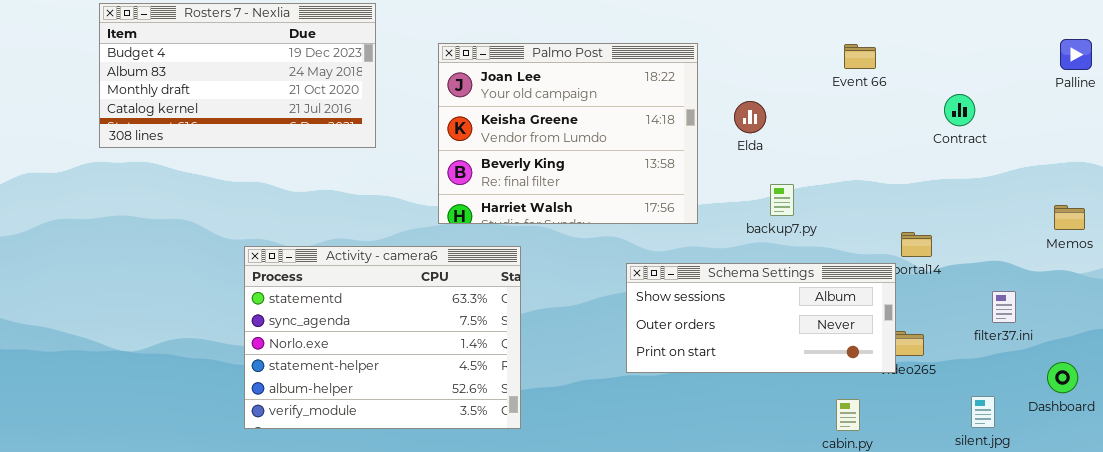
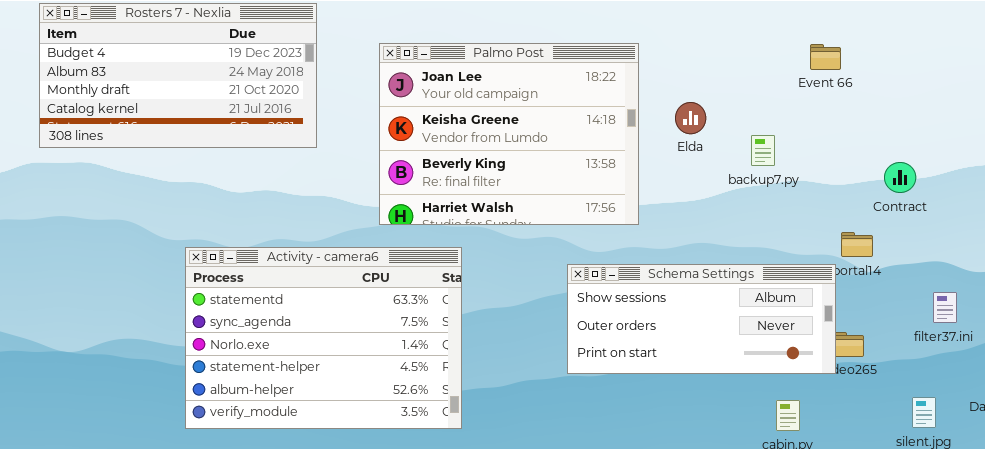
Event 66: [844,44,876,69] -> [810,44,841,70], moved
Contract: [944,94,975,126] -> [884,162,916,193], moved
backup7.py: [770,184,794,216] -> [751,135,775,166], moved

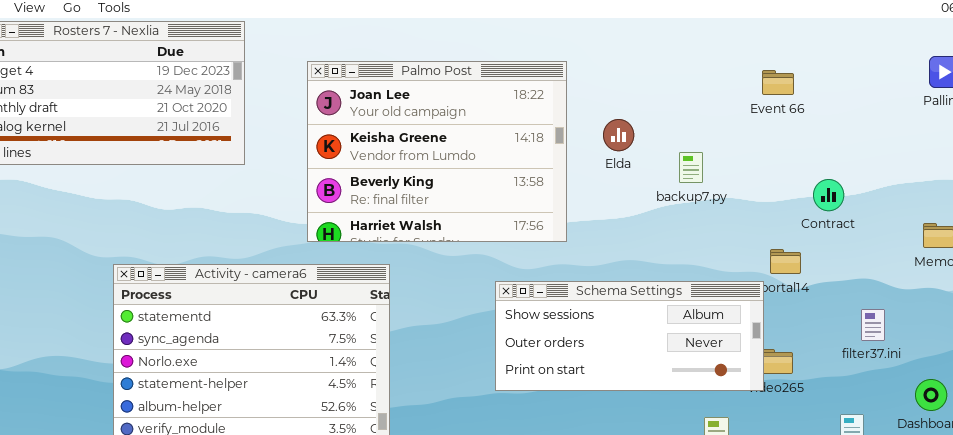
Event 66: [810,44,841,70] -> [762,70,794,95], moved

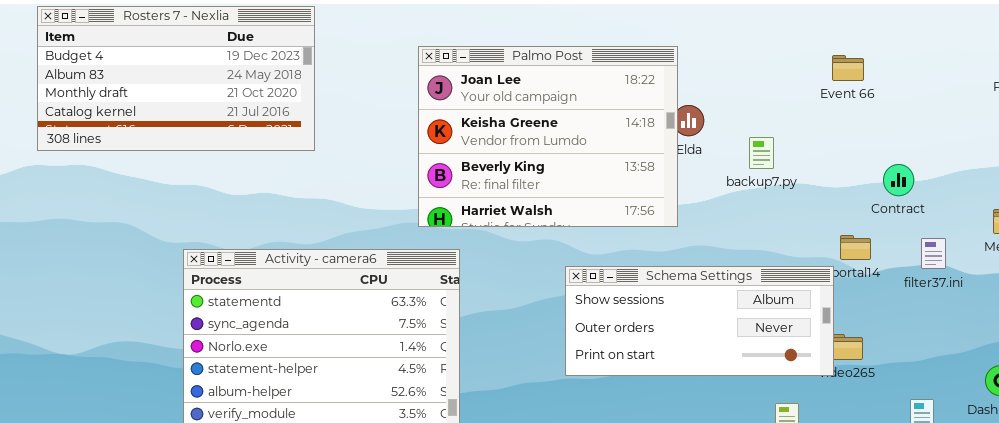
Palmo Post: [307,61,567,242] -> [418,46,678,227], moved
filter37.ini: [861,309,885,341] -> [921,238,946,269], moved

